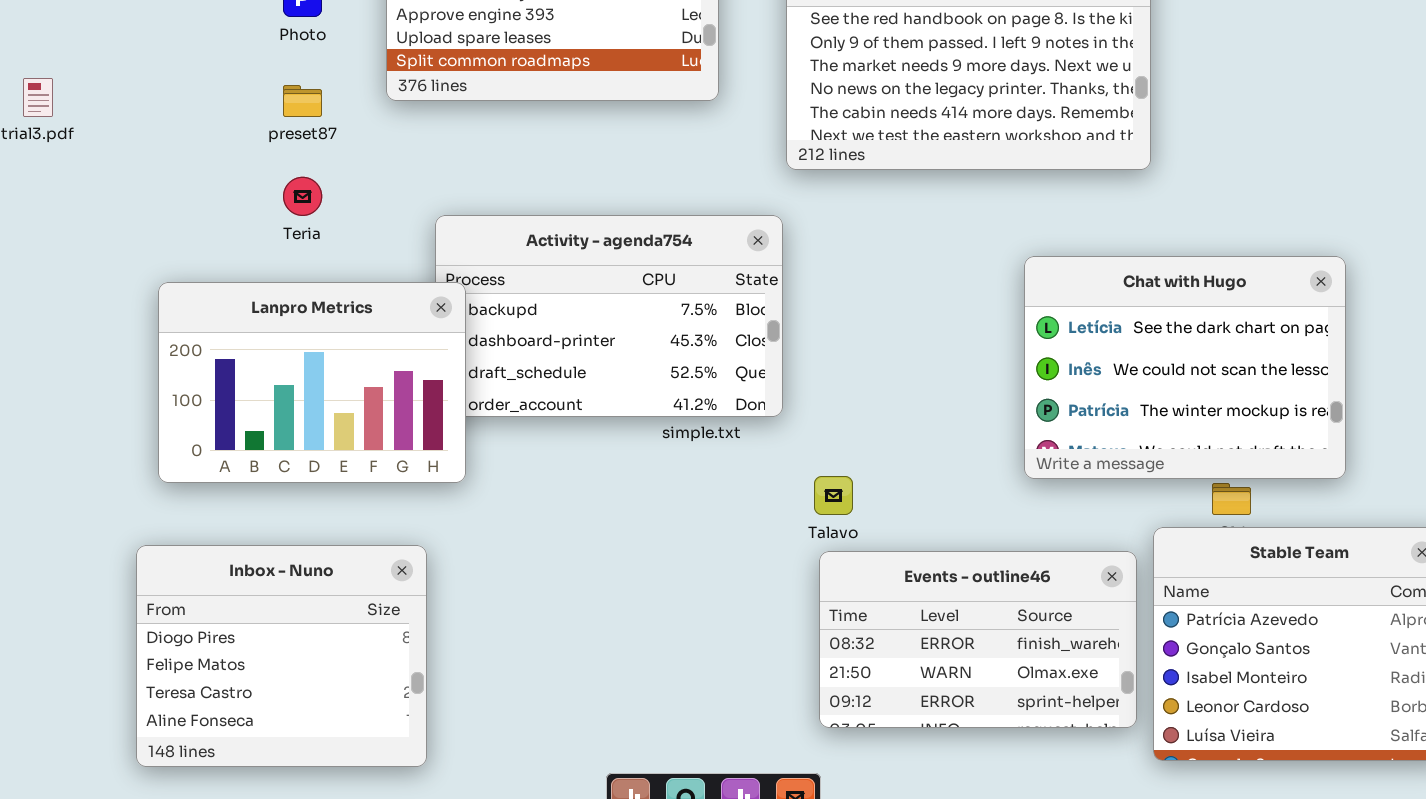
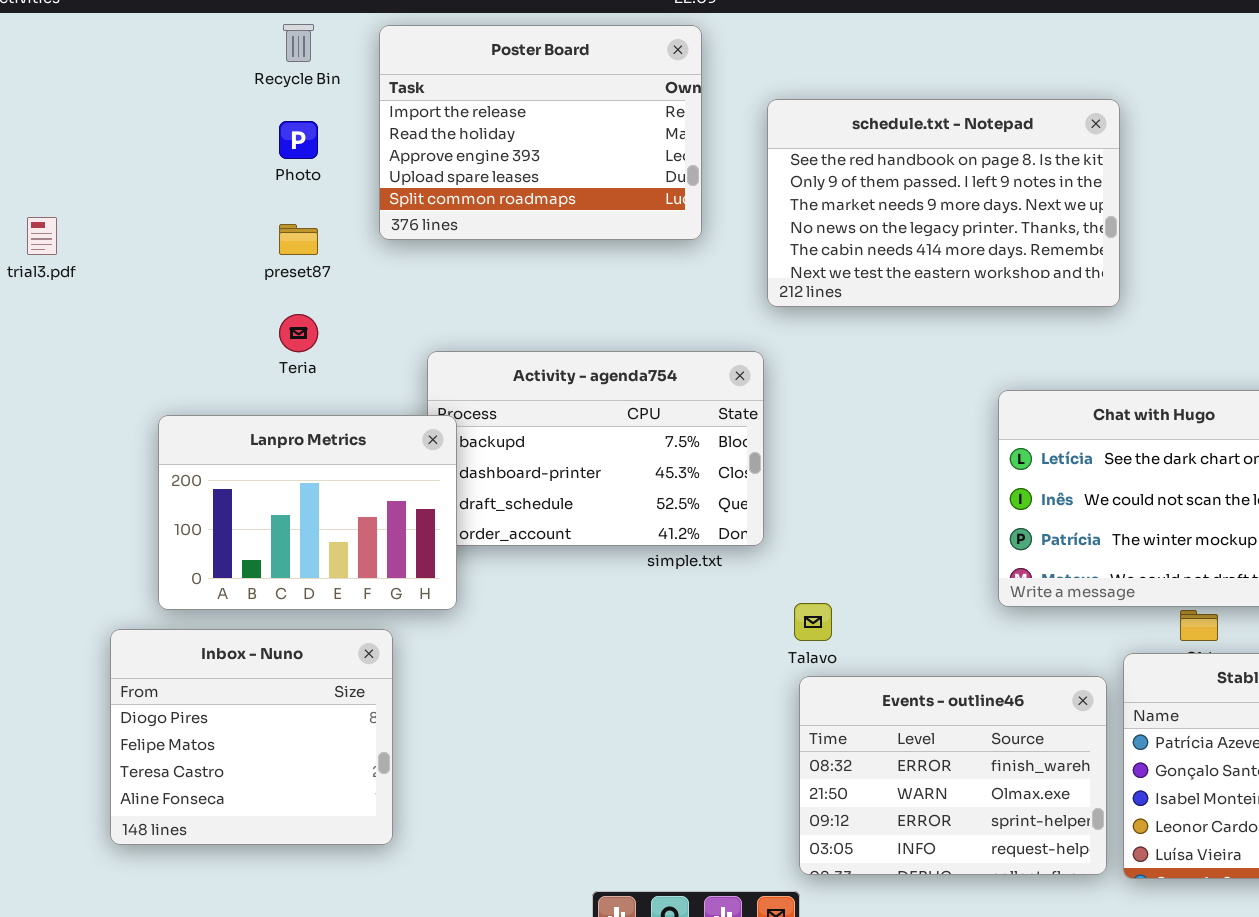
Inbox - Nuno: [136,545,427,767] -> [110,629,393,845], moved
Events - outline46: [819,551,1137,728] -> [799,676,1107,875], resized

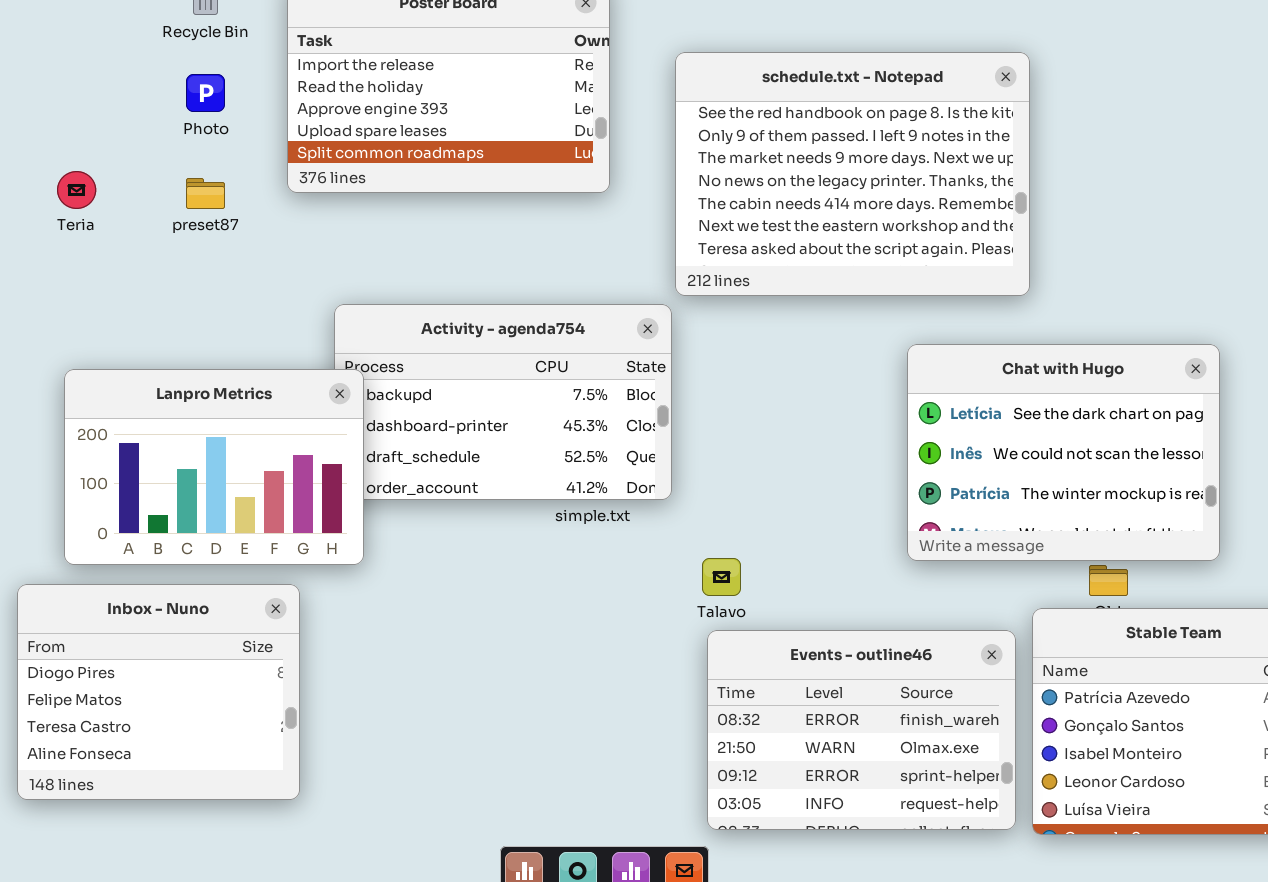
schedule.txt - Notepad: [767,99,1120,307] -> [675,52,1030,296], resized
Teria: [279,314,318,352] -> [57,171,96,209], moved

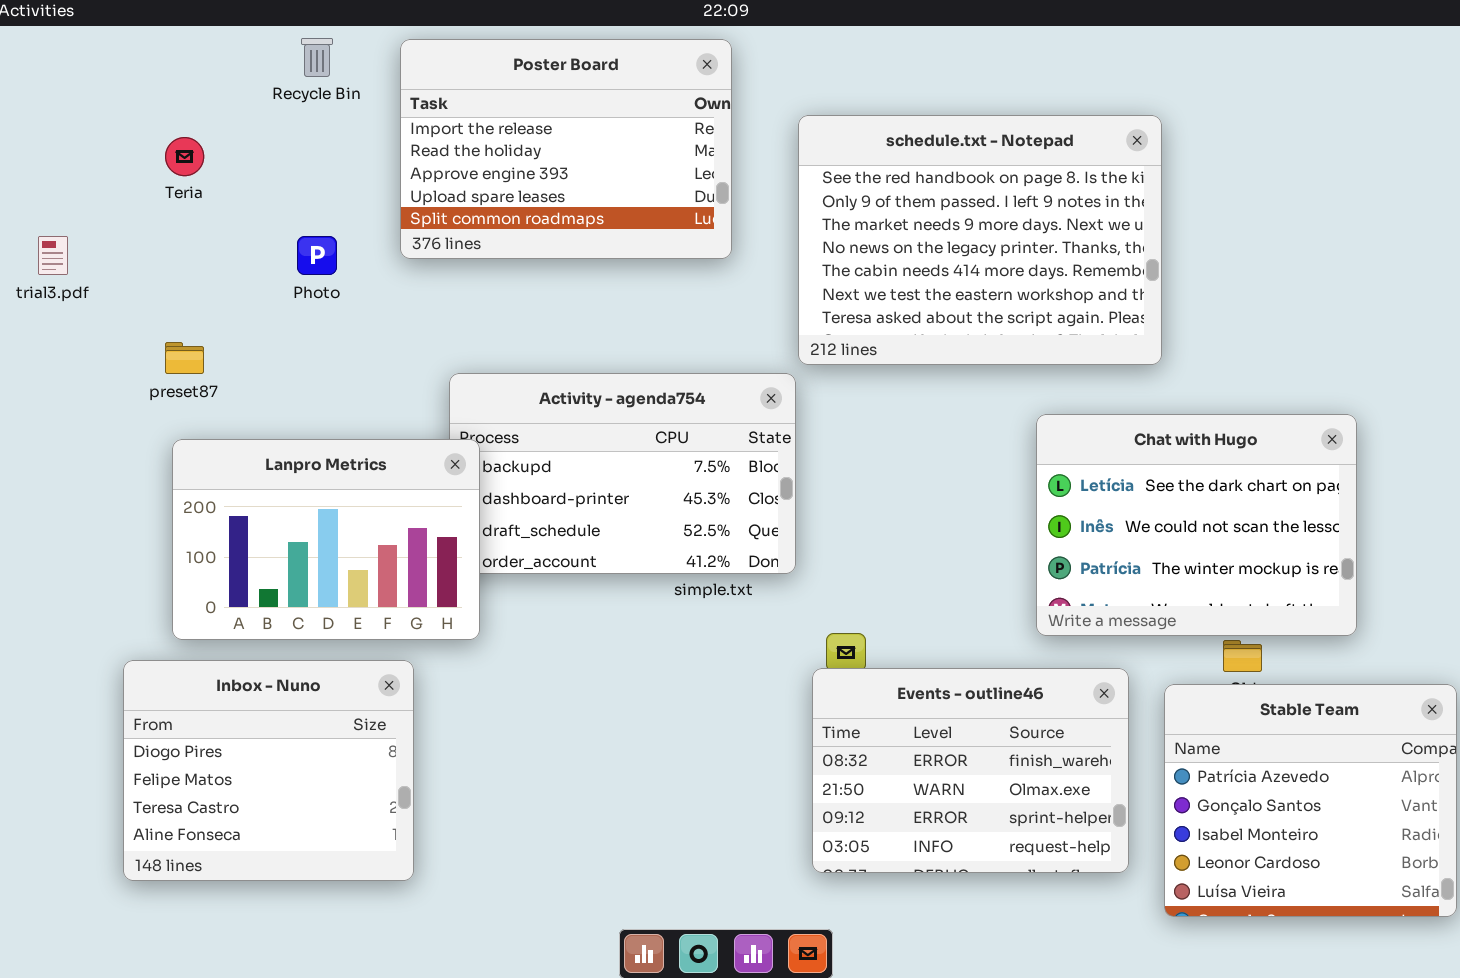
Photo: [186,74,225,112] -> [297,236,337,275], moved
Teria: [57,171,96,209] -> [165,137,204,176], moved
preset87: [186,178,225,209] -> [165,342,204,374], moved
Events - outline46: [707,630,1016,830] -> [812,668,1129,873], moved

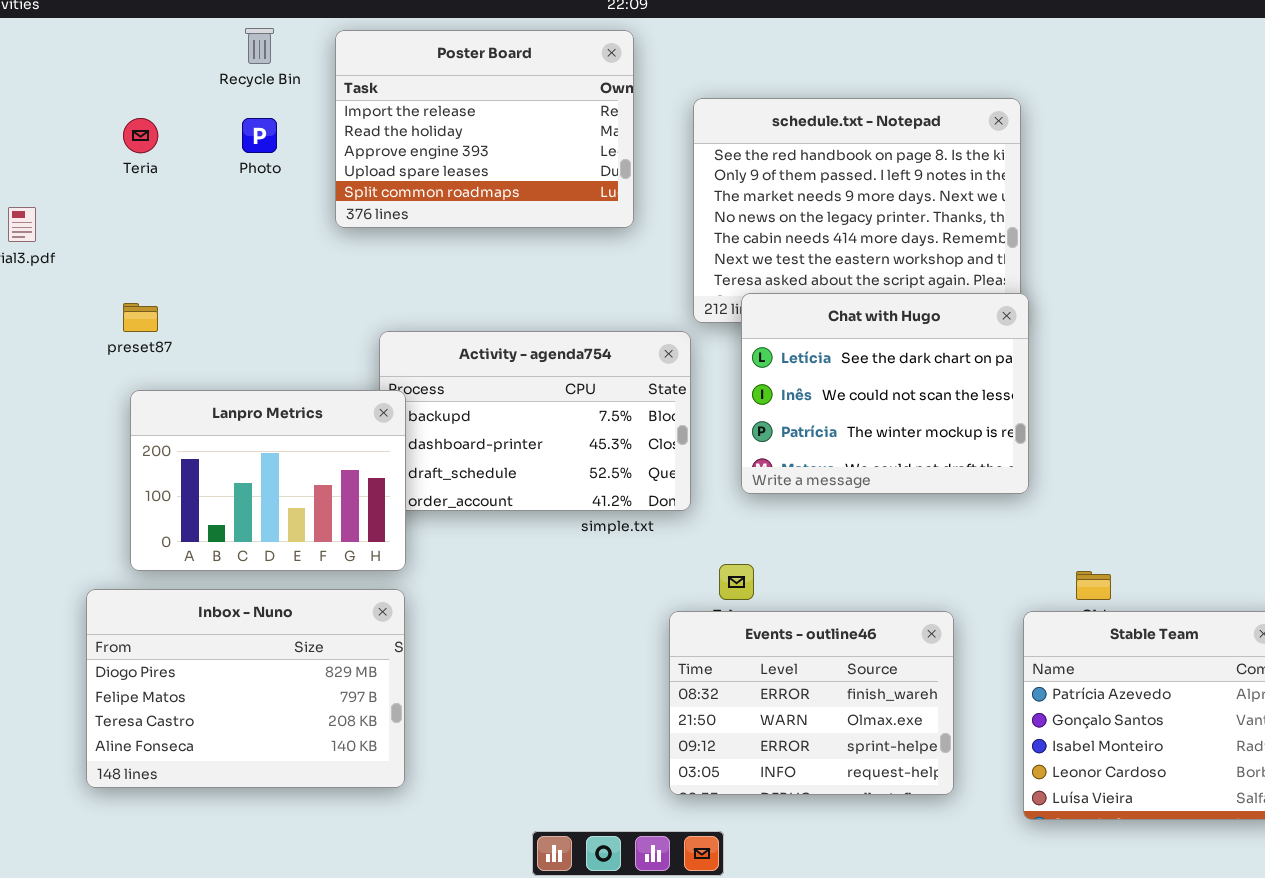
Photo: [297,236,337,275] -> [242,118,277,153], moved
Chat with Hugo: [1036,414,1357,636] -> [741,293,1029,494], moved
Inbox - Nuno: [123,660,414,881] -> [86,589,405,788], resized
Events - outline46: [812,668,1129,873] -> [669,611,954,795], moved

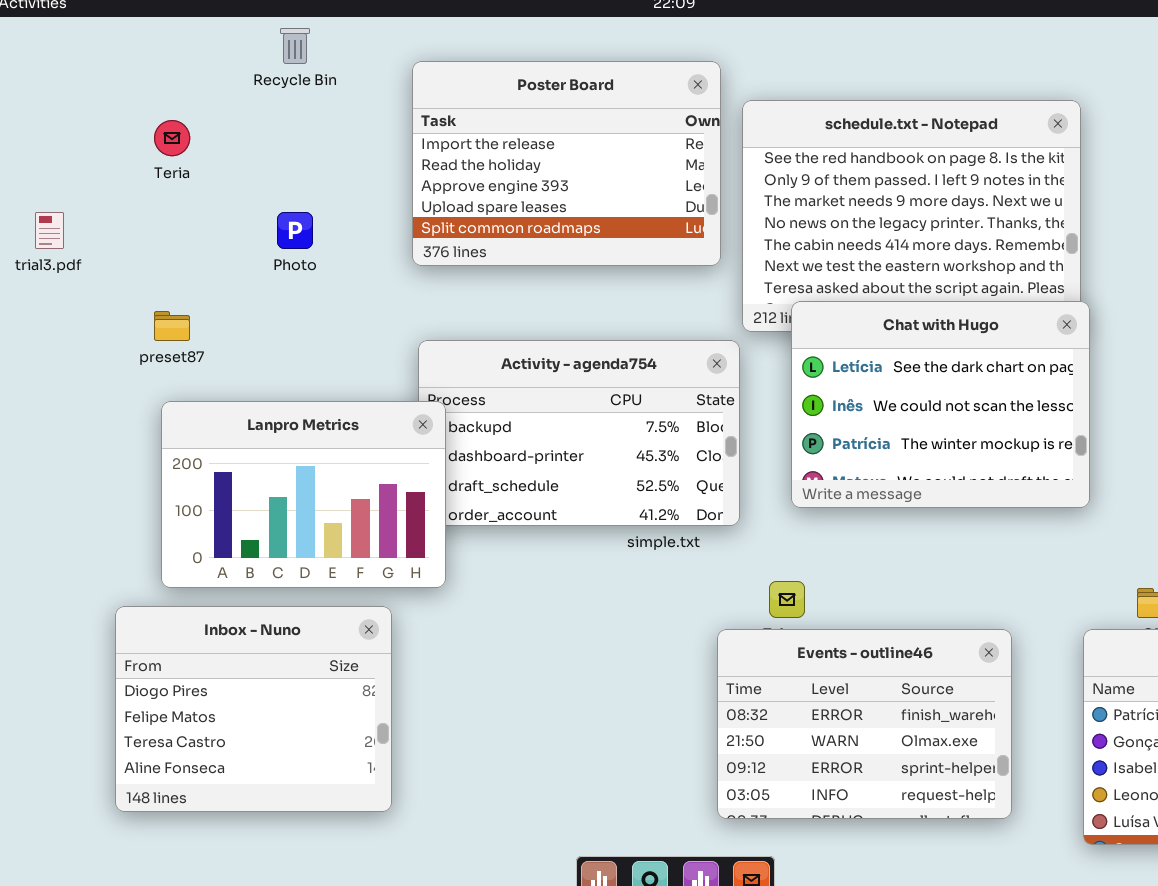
Poster Board: [335,30,634,228] -> [412,61,721,266], moved
Photo: [242,118,277,153] -> [277,212,313,249], moved
Inbox - Nuno: [86,589,405,788] -> [115,606,392,812], resized

